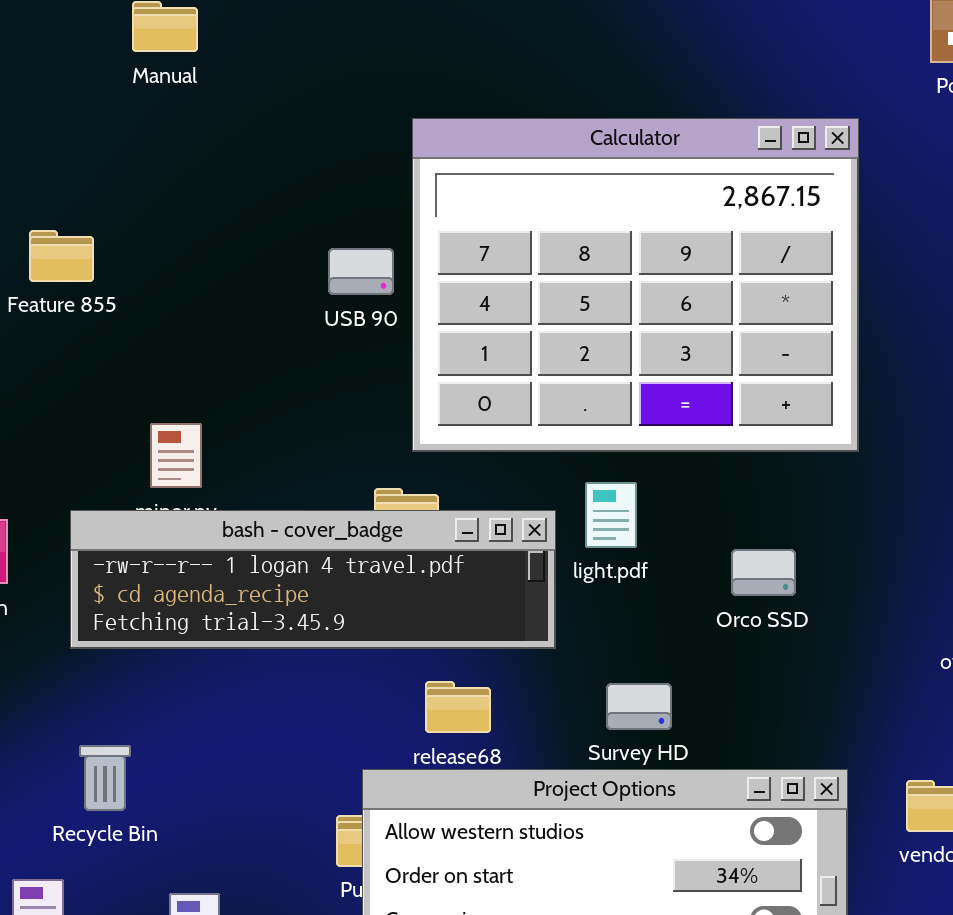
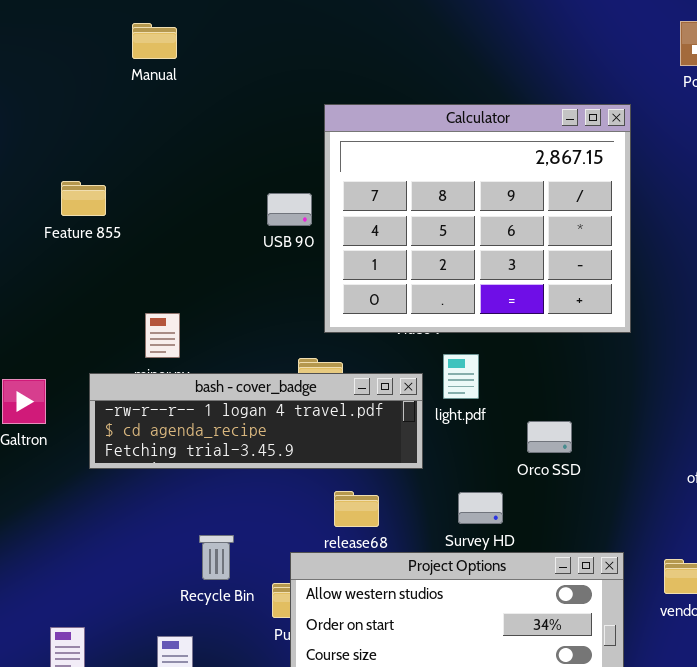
Orco SSD: [731,549,796,596] -> [527,421,572,453], moved
Recycle Bin: [79,745,131,811] -> [199,535,234,580], moved

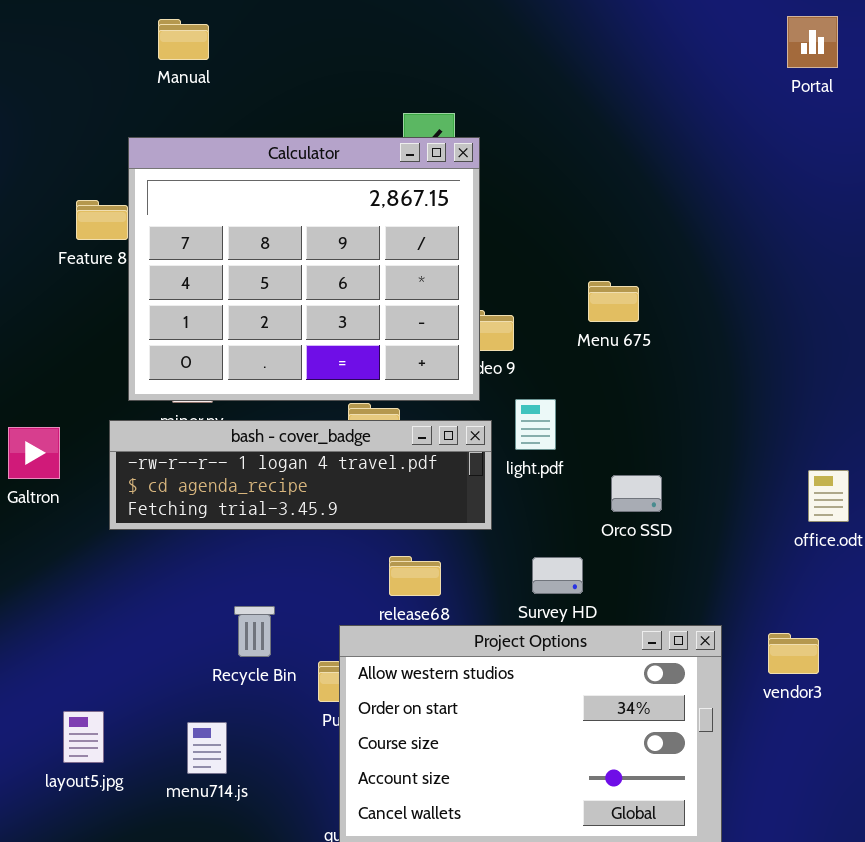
Calculator: [324,104,631,333] -> [128,137,480,401], moved

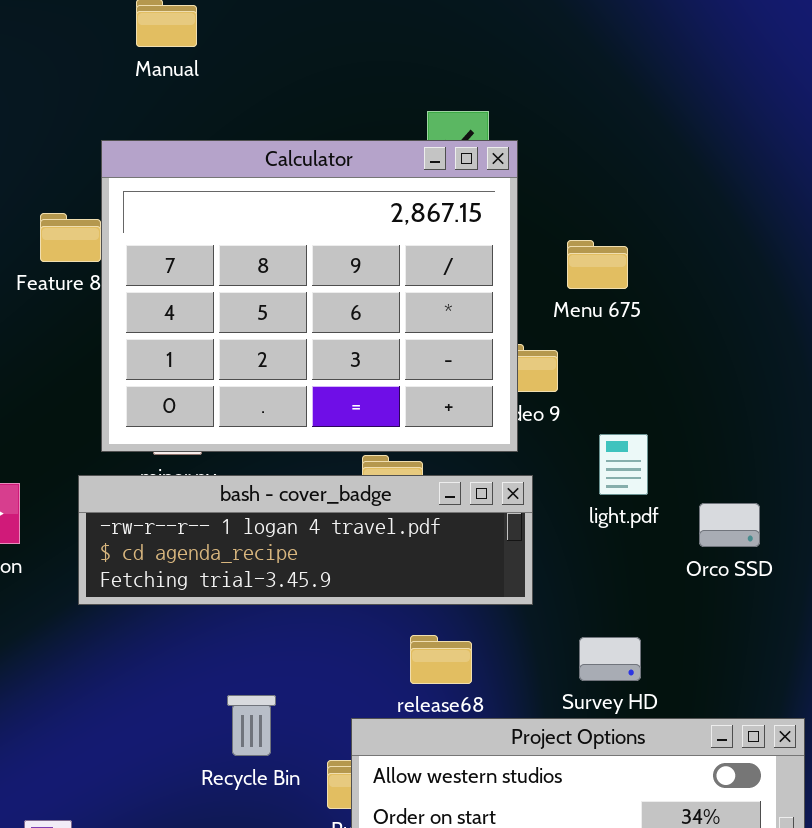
Menu 675: [588,281,639,322] -> [567,240,628,289], moved
light.pdf: [515,399,556,450] -> [599,434,648,495], moved
Orco SSD: [611,475,662,512] -> [699,503,760,547], moved

